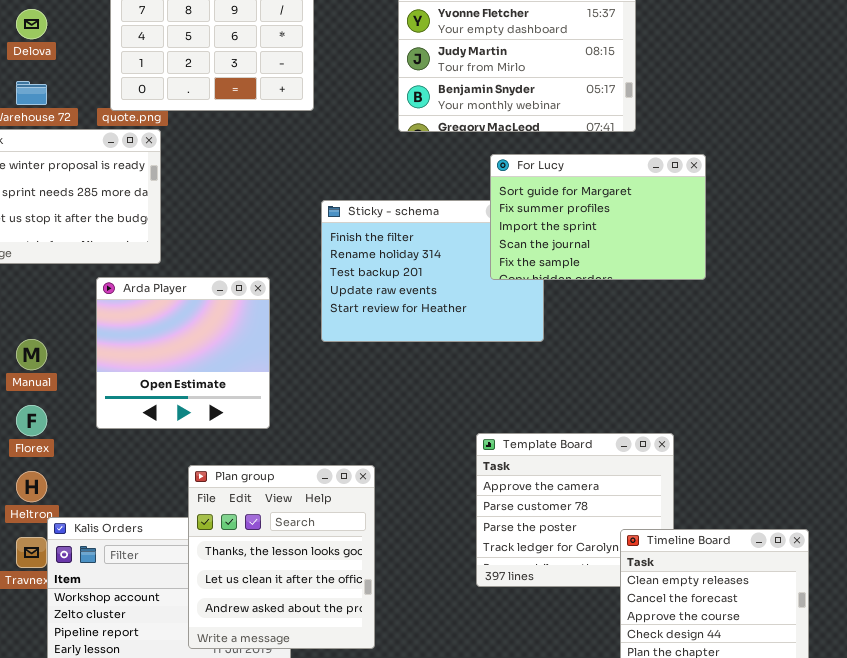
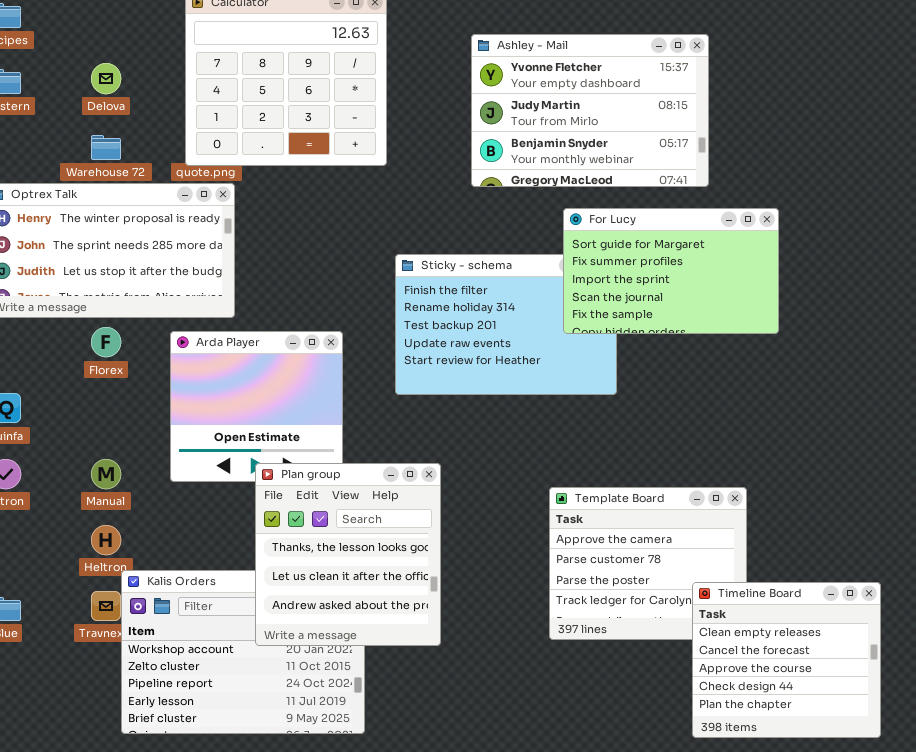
Manual: [16,339,47,370] -> [91,459,121,489], moved
Florex: [16,405,47,436] -> [91,327,121,357], moved
Plan group: [188,465,375,649] -> [255,463,441,646], moved

